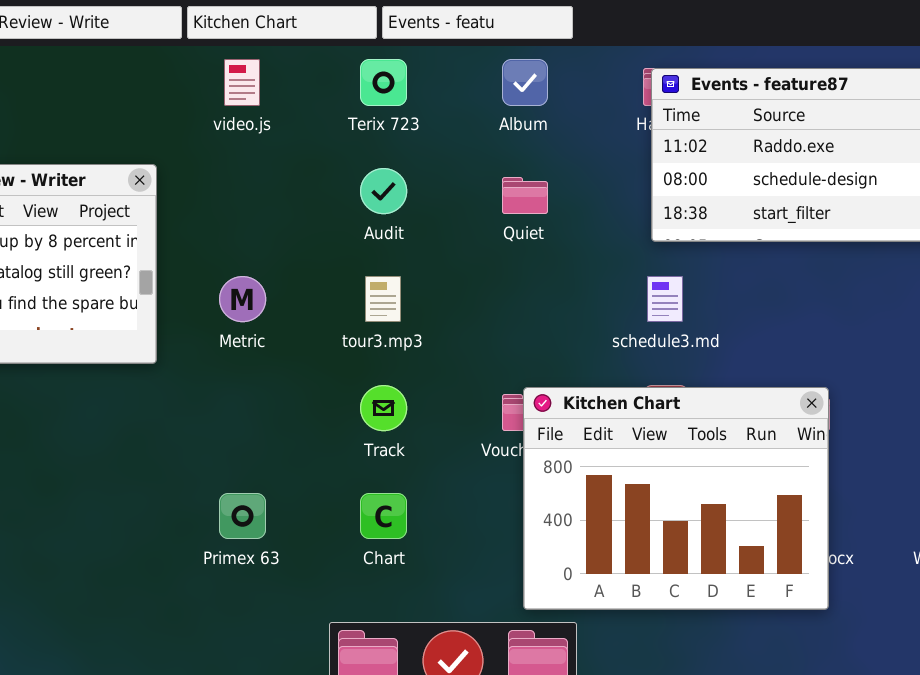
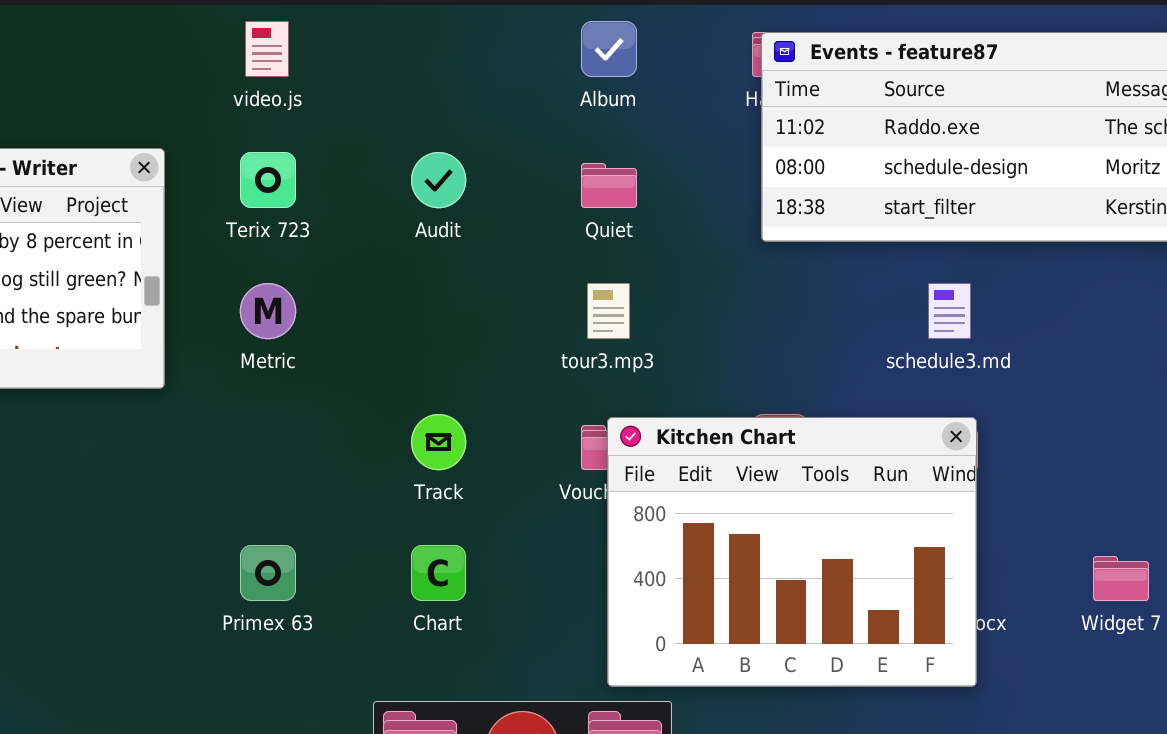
Terix 723: [360,59,407,106] -> [240,152,296,208], moved
tour3.mp3: [365,276,401,322] -> [587,283,630,339], moved
schedule3.md: [647,276,683,322] -> [928,283,971,339], moved

